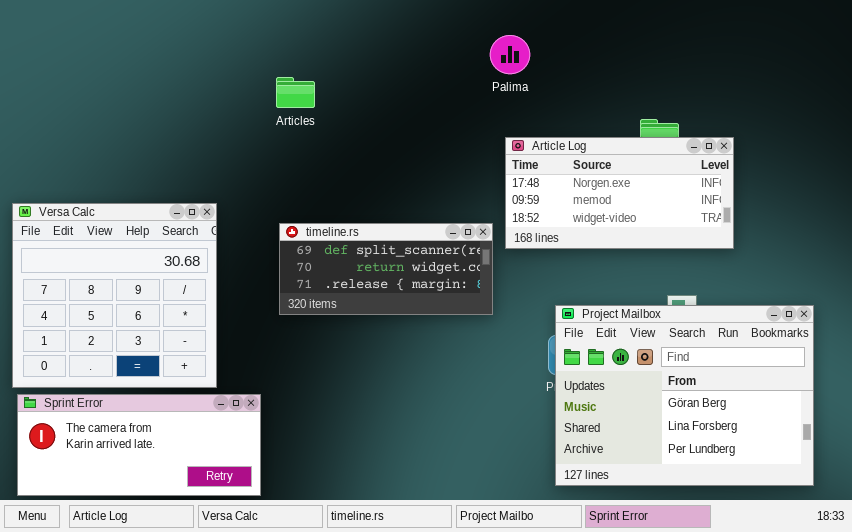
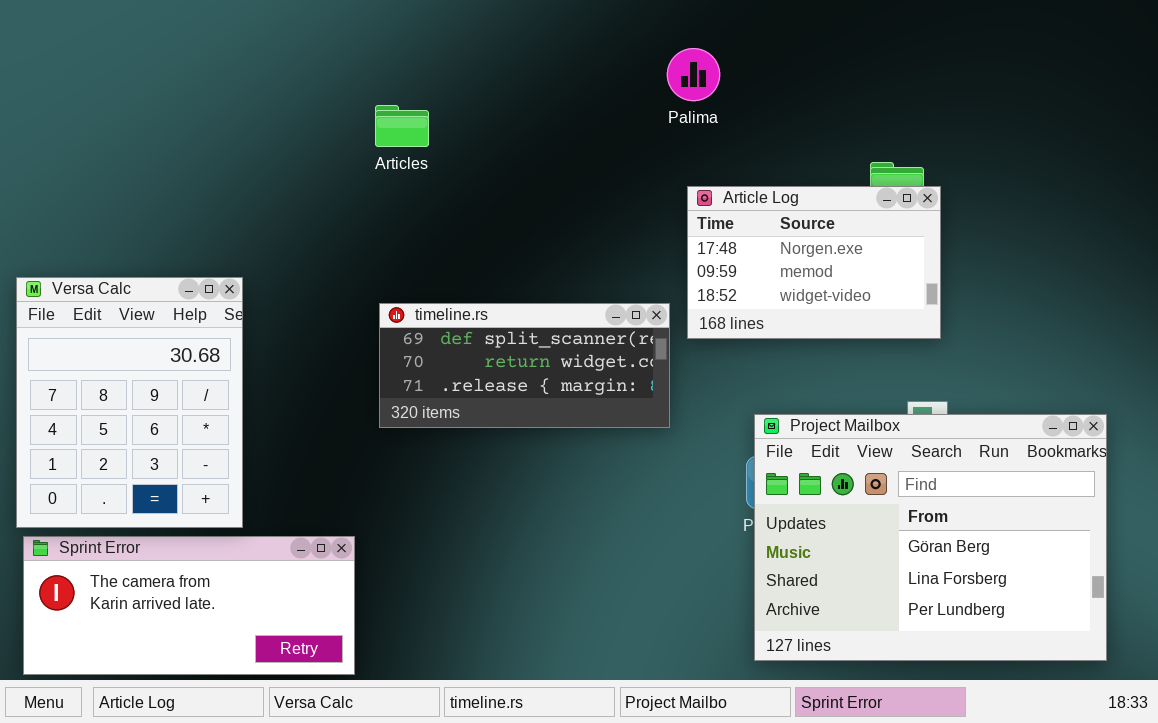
Article Log: [505,137,734,249] -> [687,186,941,339], resized
Versa Calc: [12,203,217,388] -> [16,277,243,528], resized

